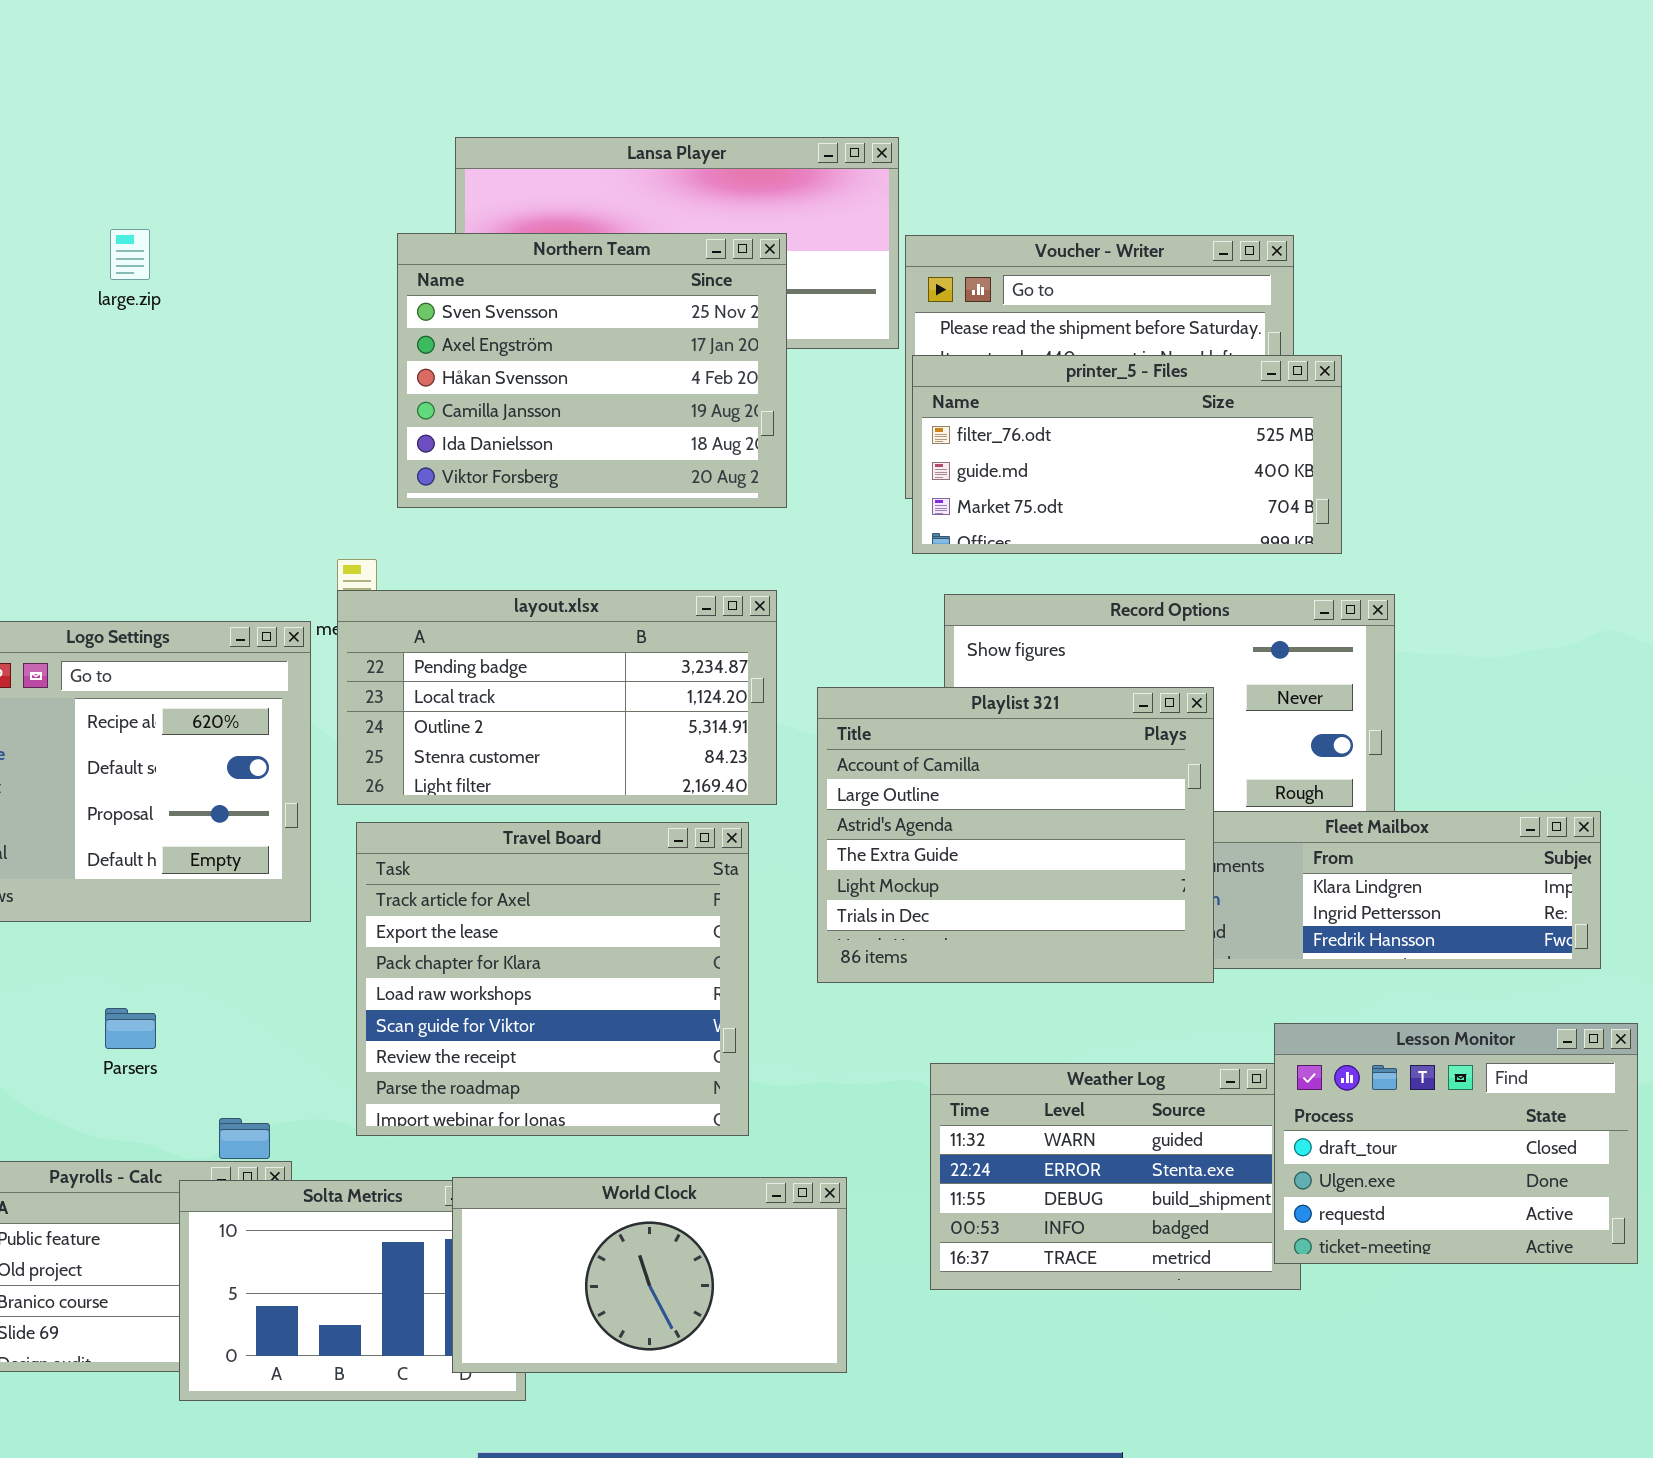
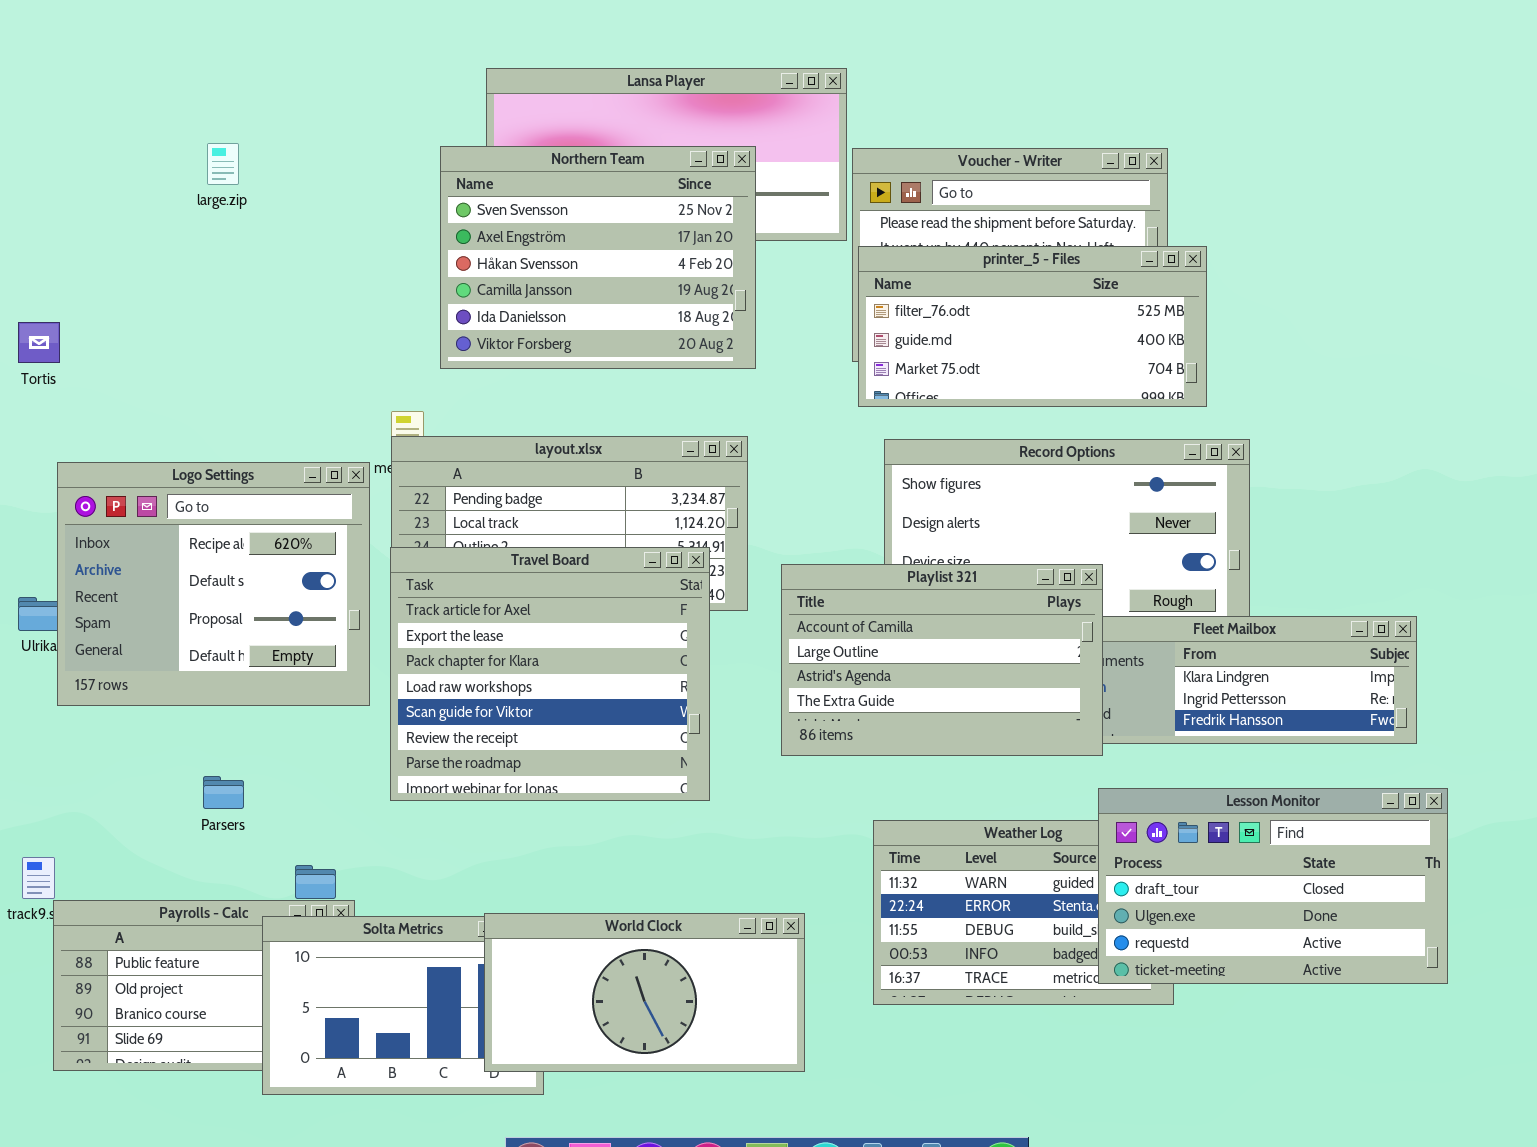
Playlist 321: [817,687,1214,983] -> [781,564,1103,756], resized
Travel Board: [356,822,749,1136] -> [390,547,710,801], moved
Lesson Monitor: [1274,1023,1638,1264] -> [1098,788,1448,984], resized

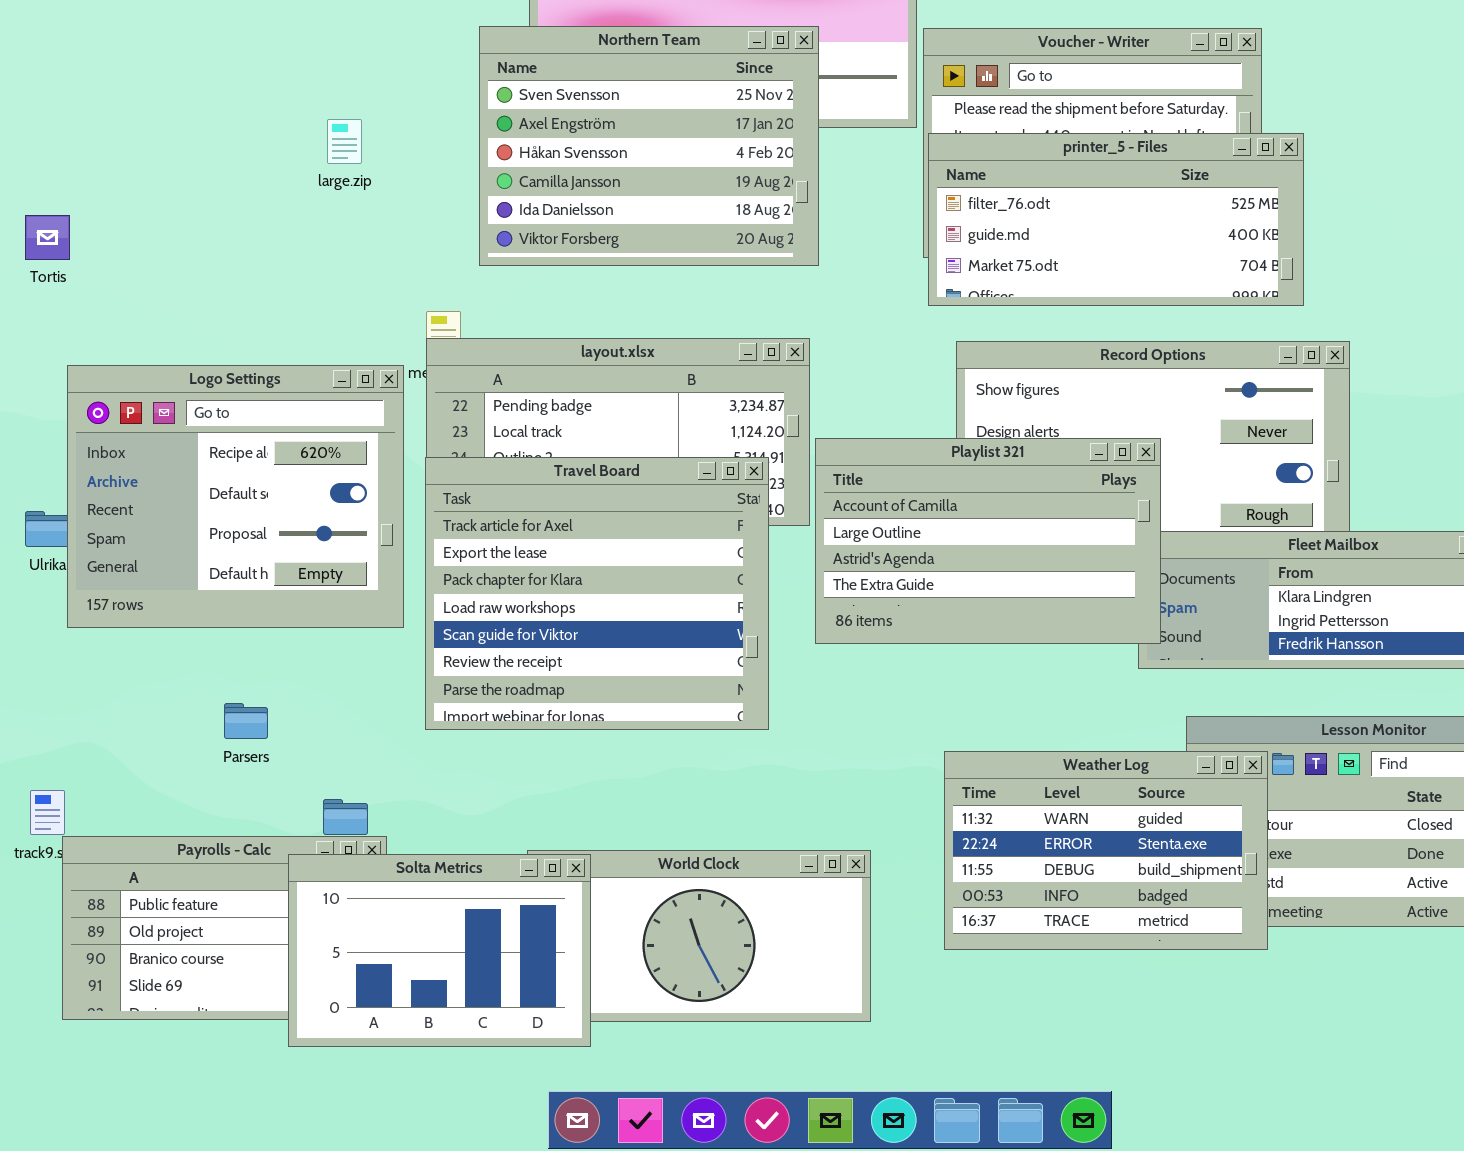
large.zip: [207,143,239,185] -> [327,119,362,164], moved
Playlist 321: [781,564,1103,756] -> [815,438,1161,644], moved
Weather Log: [873,820,1174,1005] -> [944,751,1268,950], raised
Solta Metrics: [262,916,544,1095] -> [288,854,591,1047], raised

